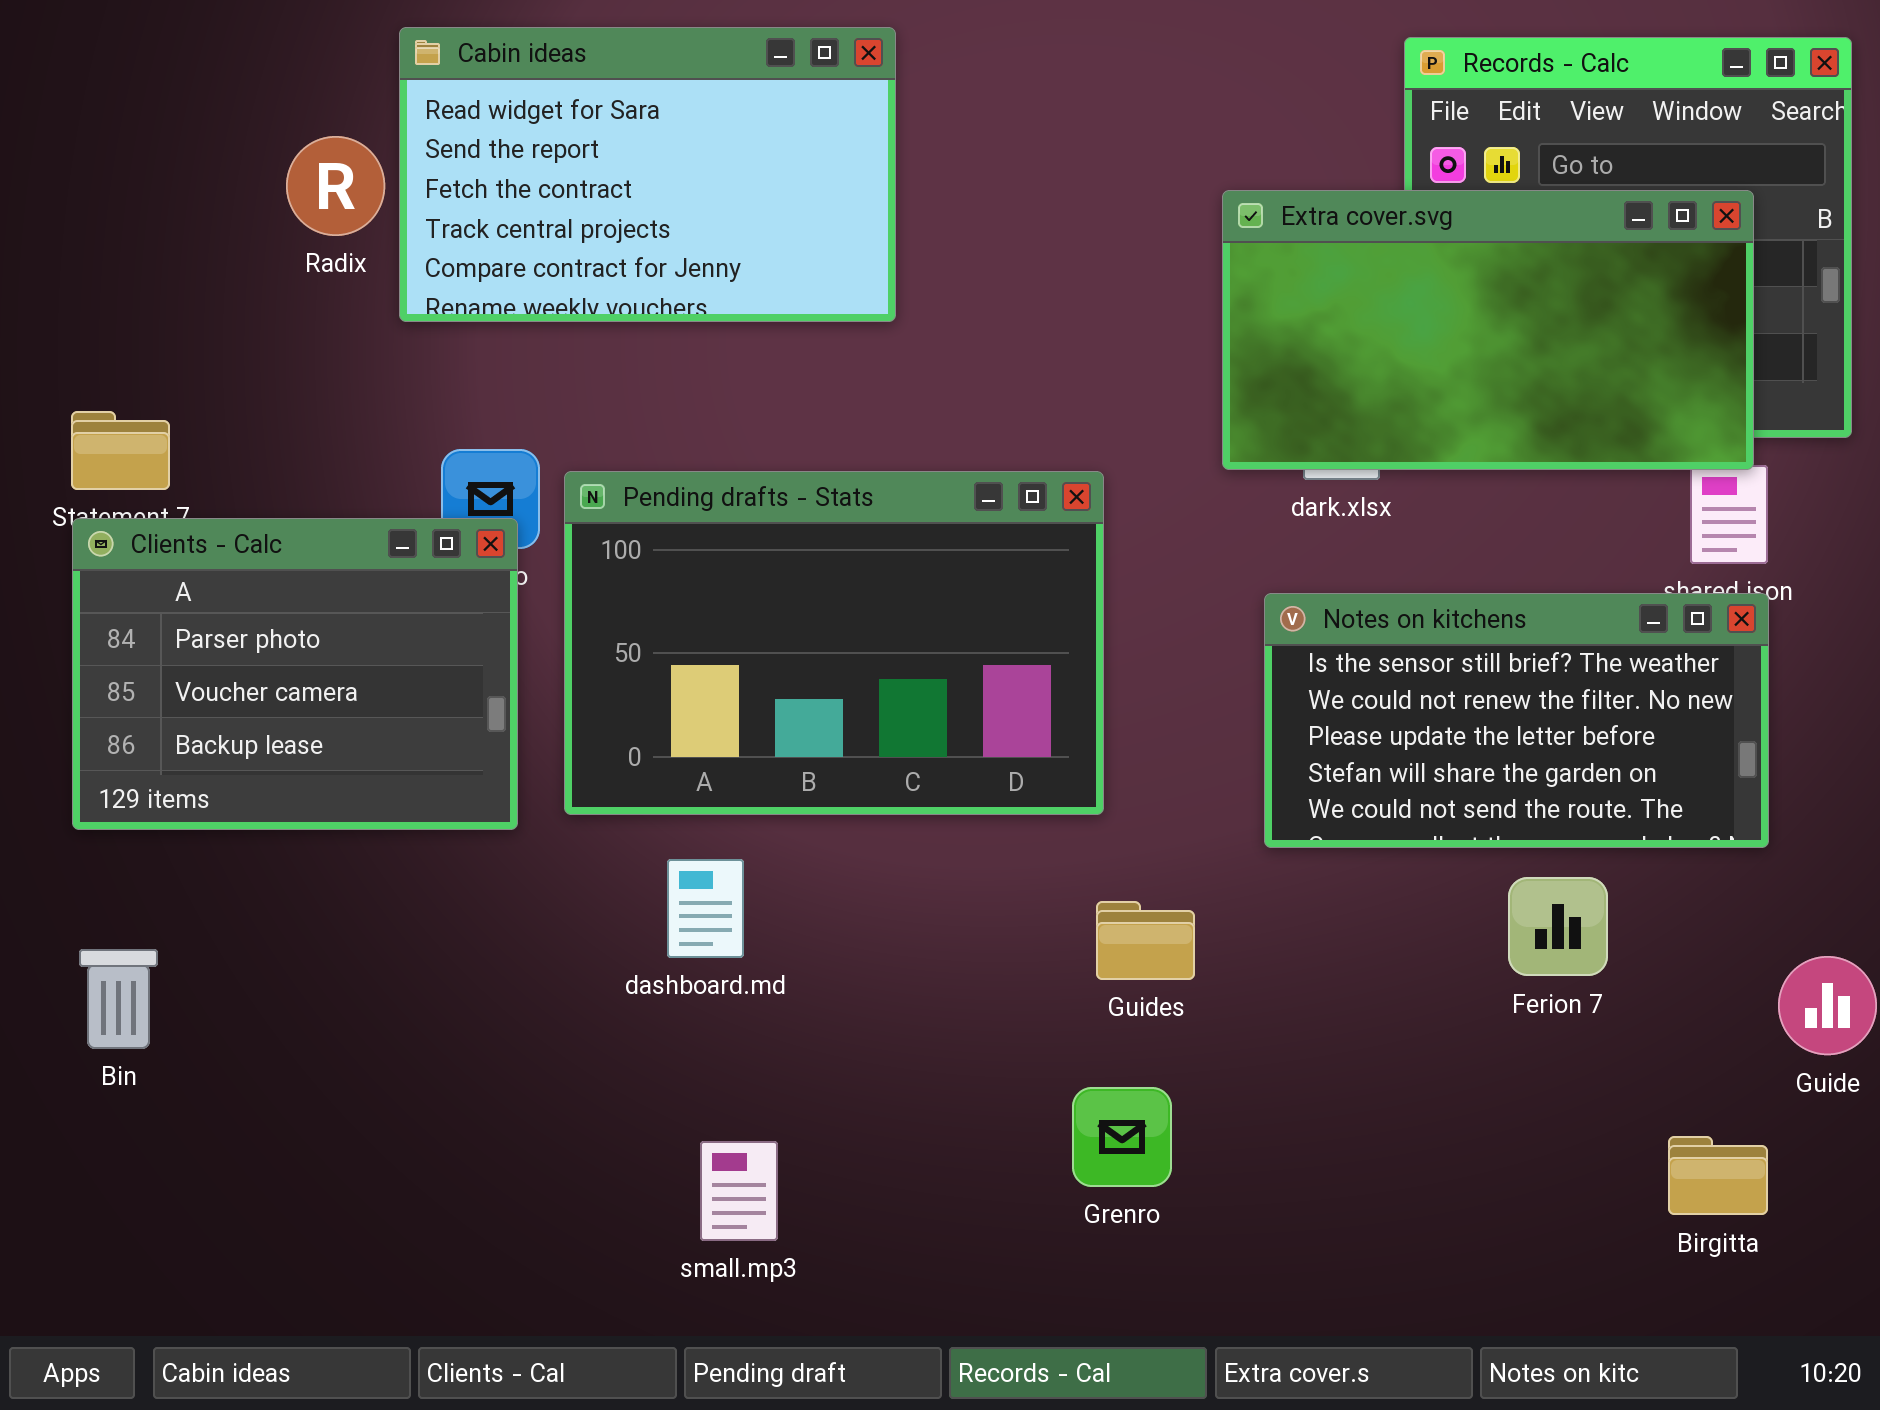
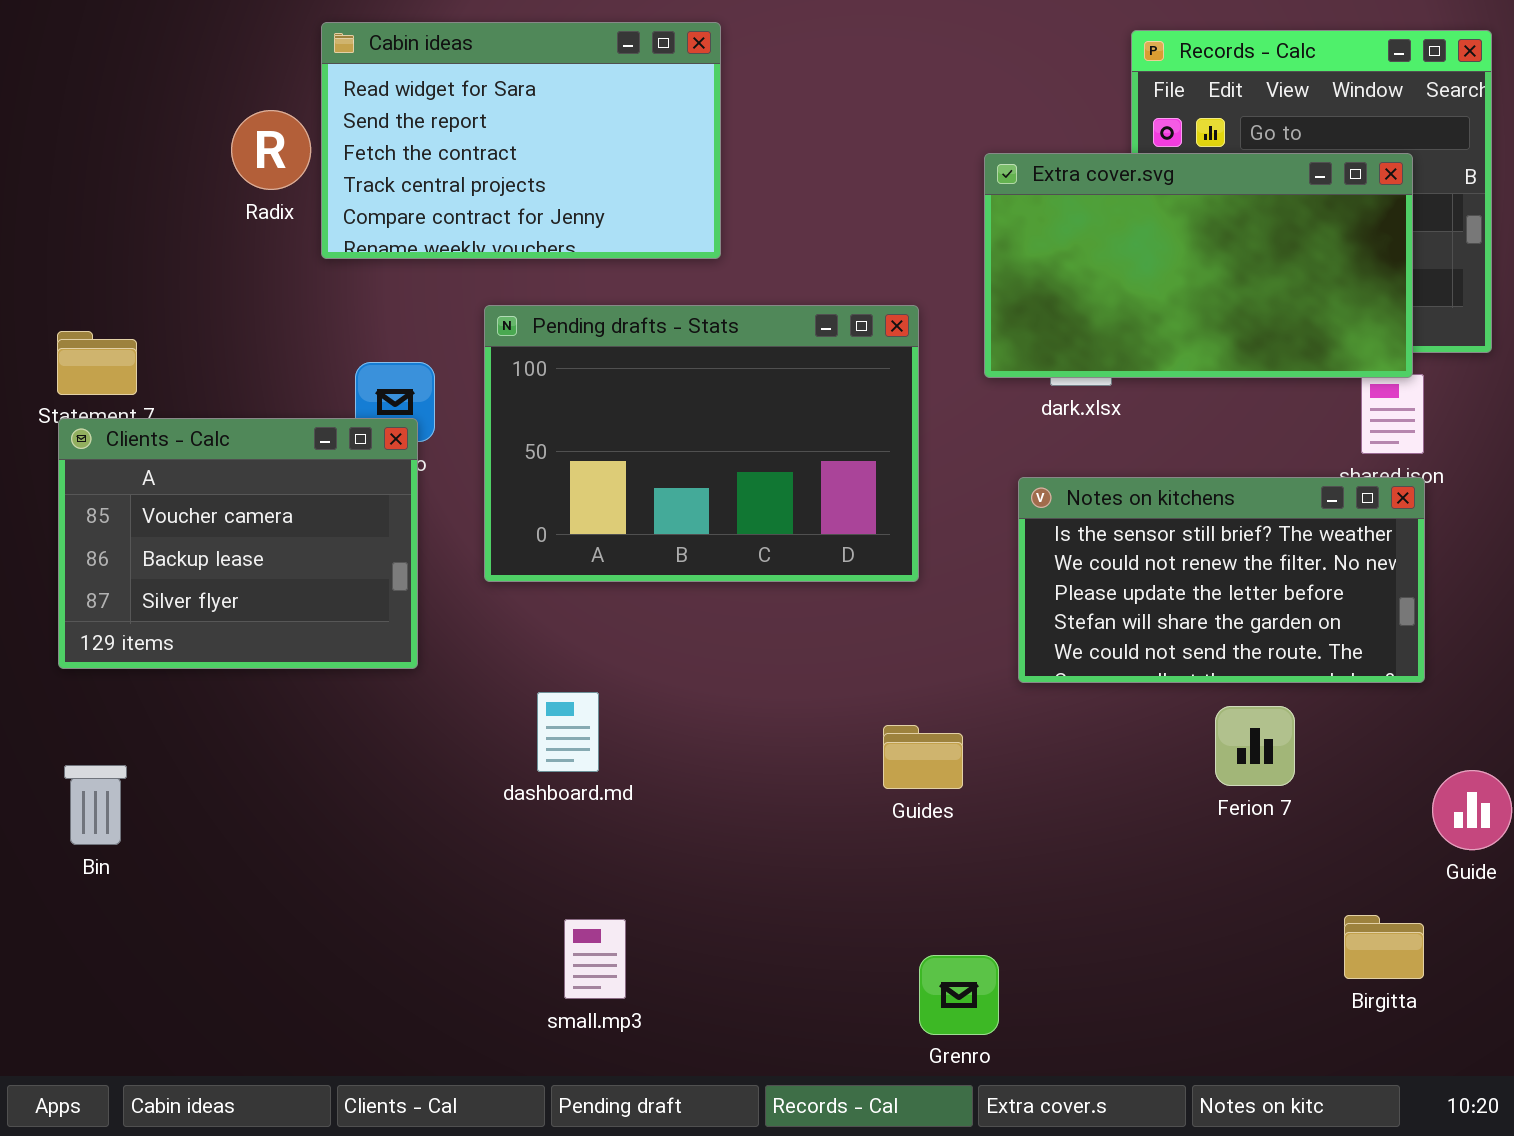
Pending drafts - Stats: [564,471,1104,815] -> [484,305,919,582], moved
Clients - Calc: [72,518,518,830] -> [58,418,418,669], scrolled down 1 row
Grenro: [1072,1087,1172,1187] -> [919,955,999,1035], moved

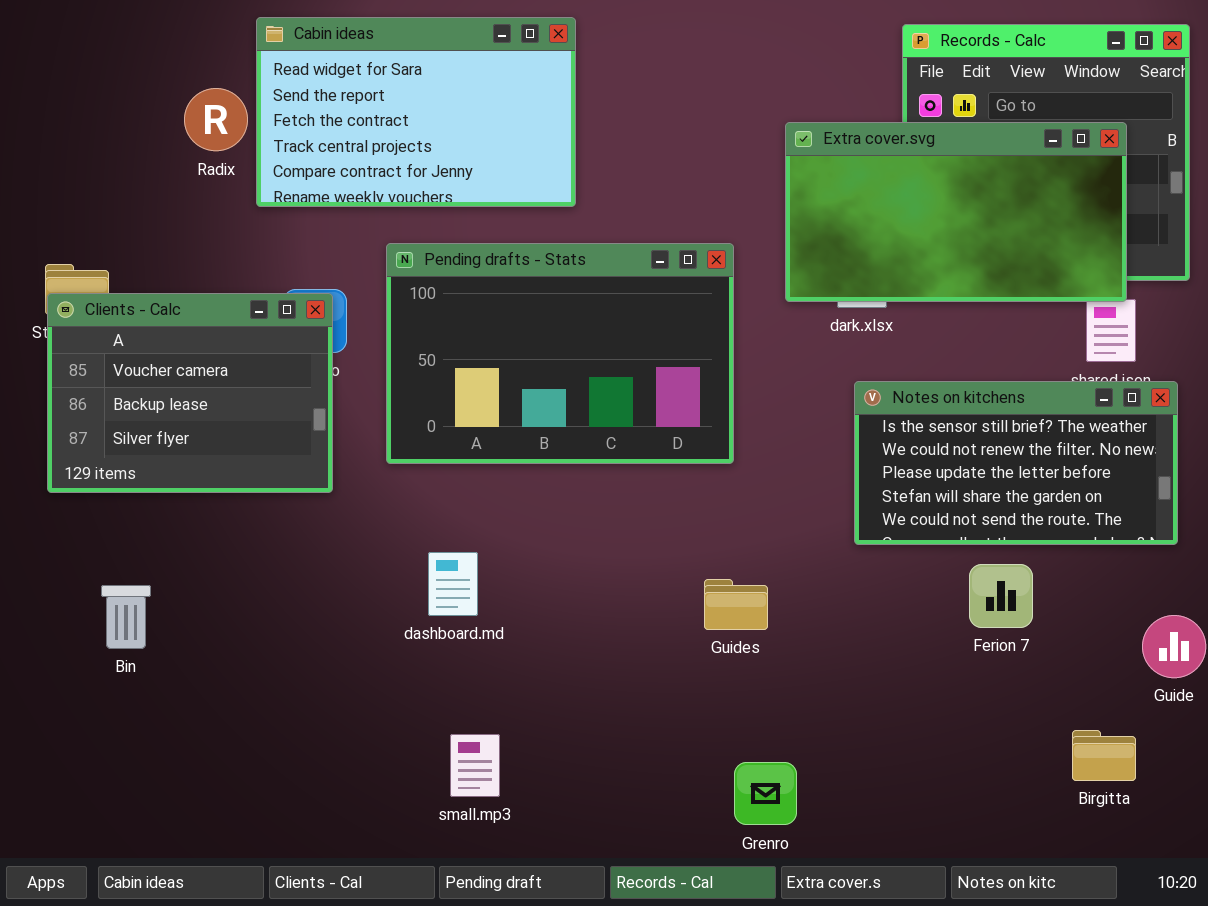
Clients - Calc: [58,418,418,669] -> [47,293,333,493], moved
Notes on kitchens: [1018,477,1425,683] -> [854,381,1178,545], moved
Bin: [64,765,127,845] -> [101,585,151,649], moved

